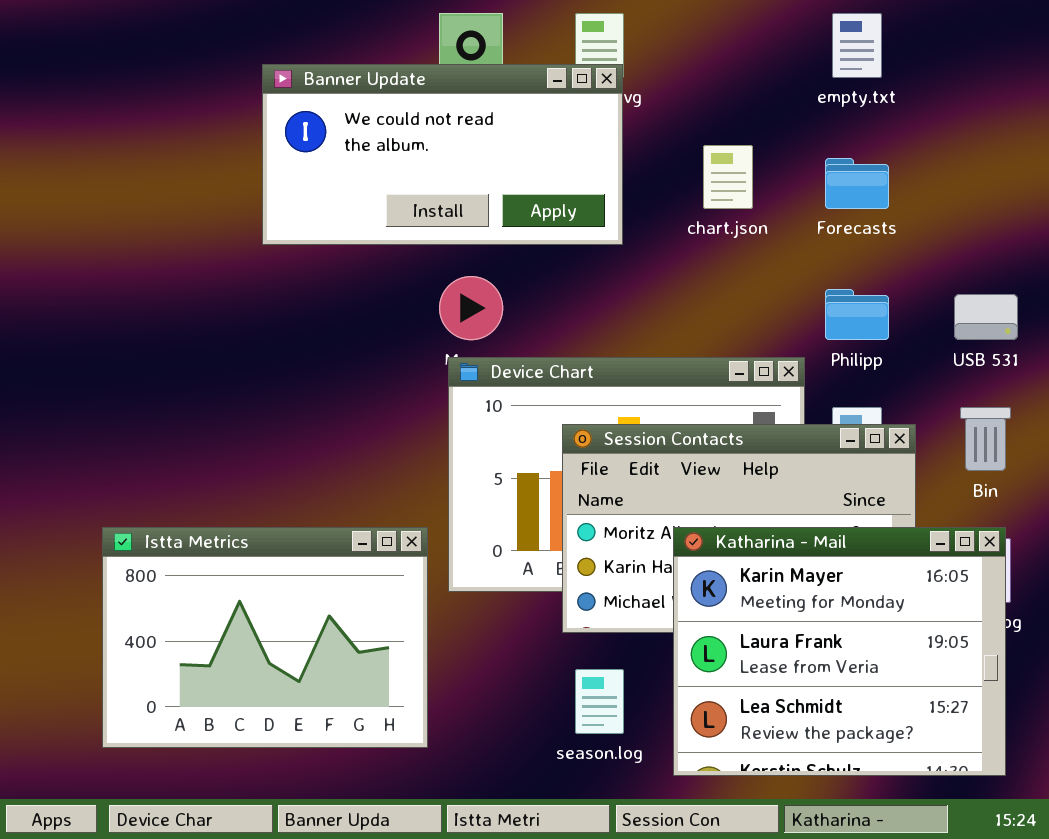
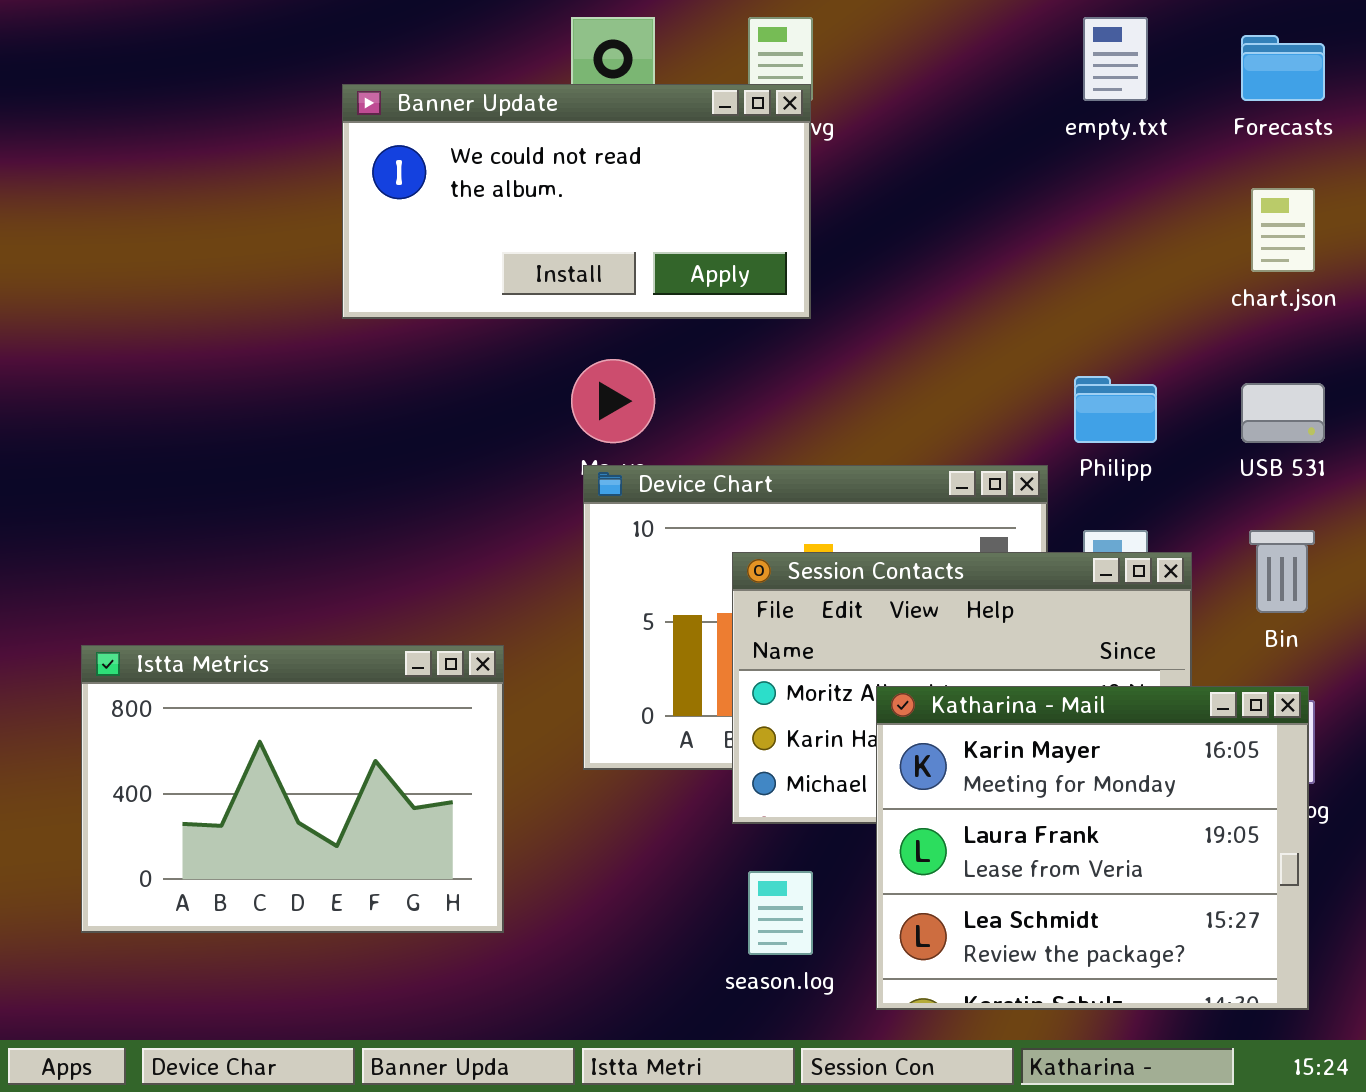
chart.json: [703,145,753,209] -> [1251,188,1315,272], moved
Forecasts: [825,158,889,209] -> [1241,35,1325,101], moved
Istta Metrics: [102,527,428,748] -> [81,645,504,933], moved

